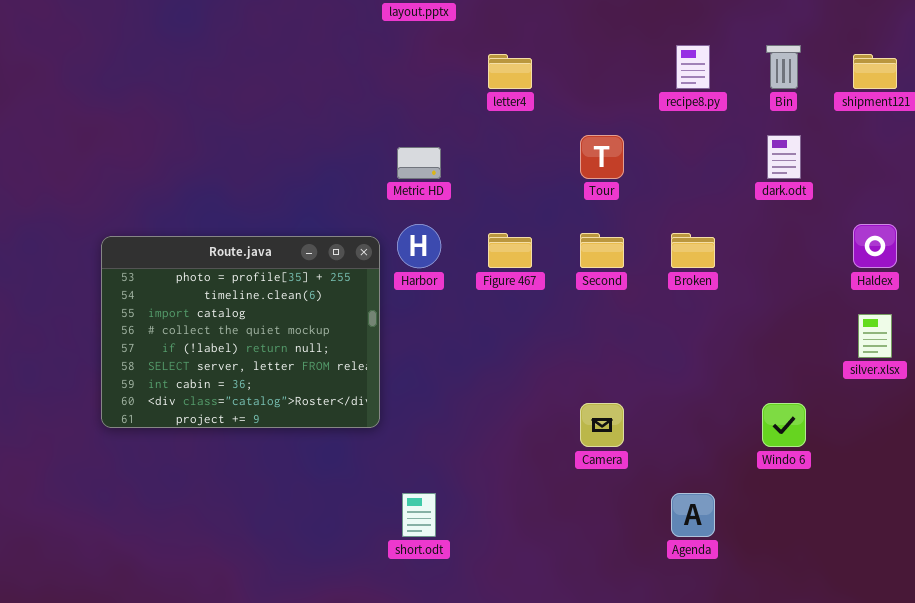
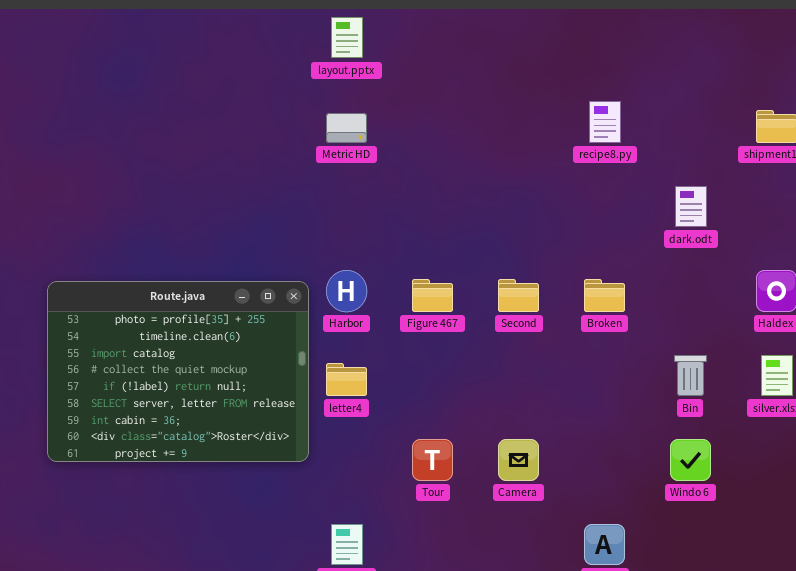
Bin: [766,45,801,89] -> [674,355,707,396], moved
letter4: [488,54,532,89] -> [326,363,367,396], moved
Tour: [580,135,624,179] -> [412,439,453,481], moved
Metric HD: [397,147,441,179] -> [326,113,367,143], moved

